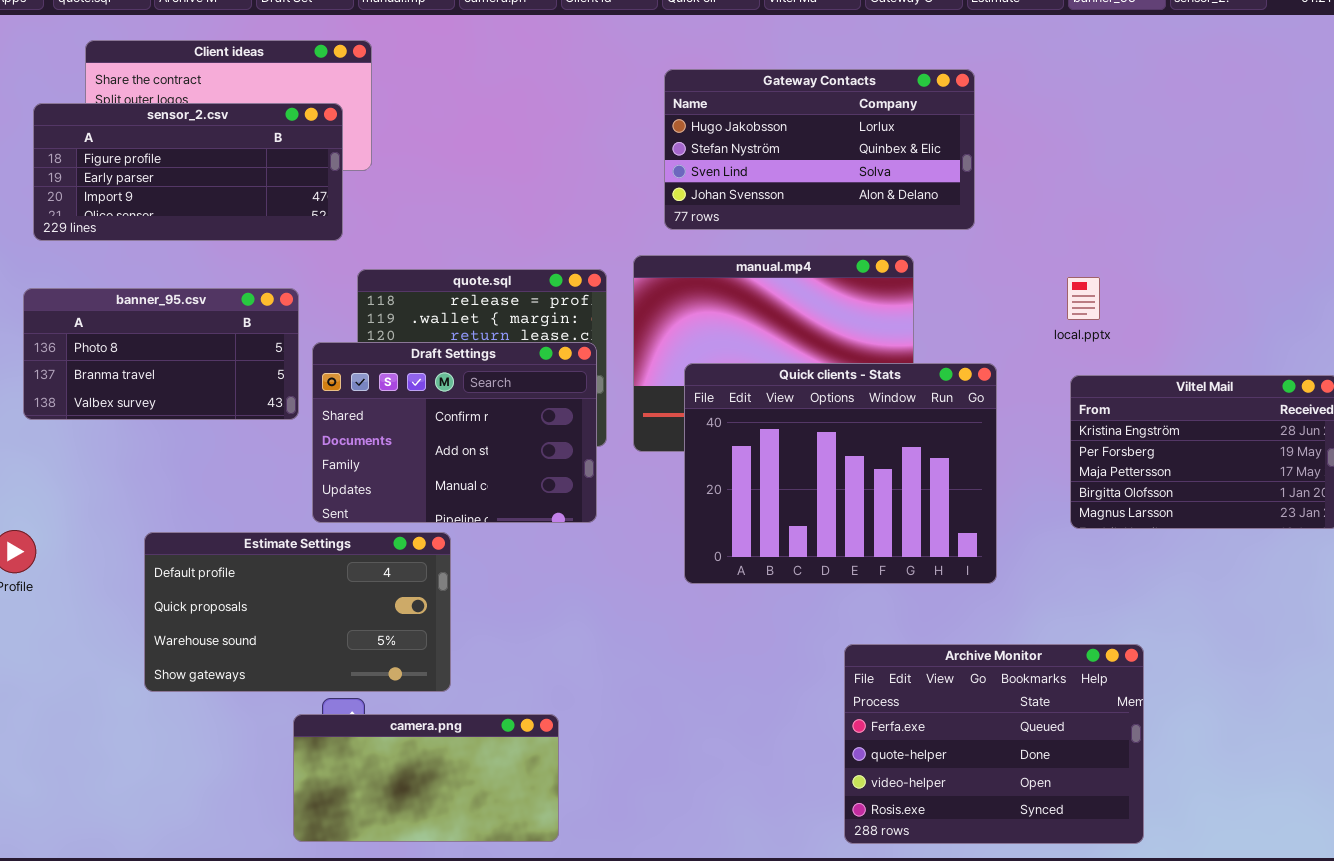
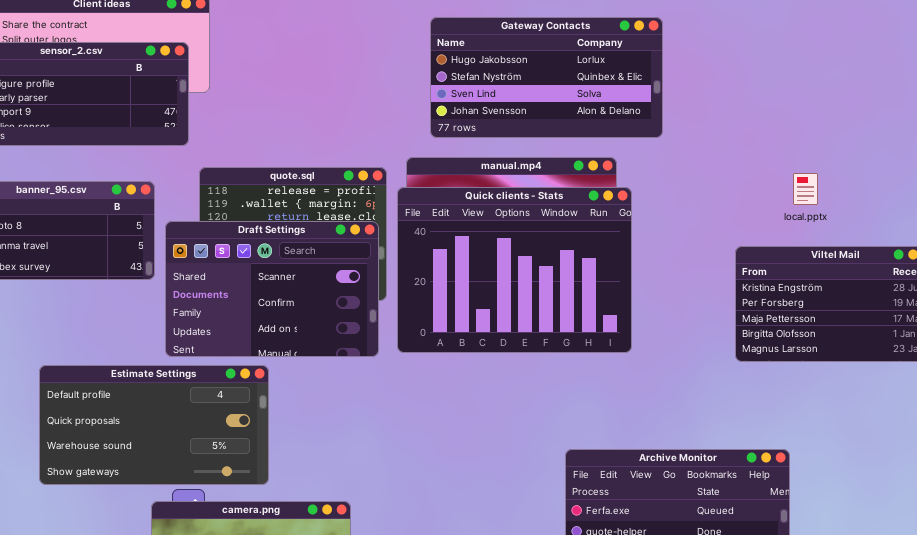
local.pptx: [1067,277,1100,320] -> [793,173,818,205], moved
Draft Settings: [312,342,597,523] -> [165,221,379,357], scrolled up 1 row
Quick clients - Stats: [684,363,997,584] -> [397,187,632,353], moved

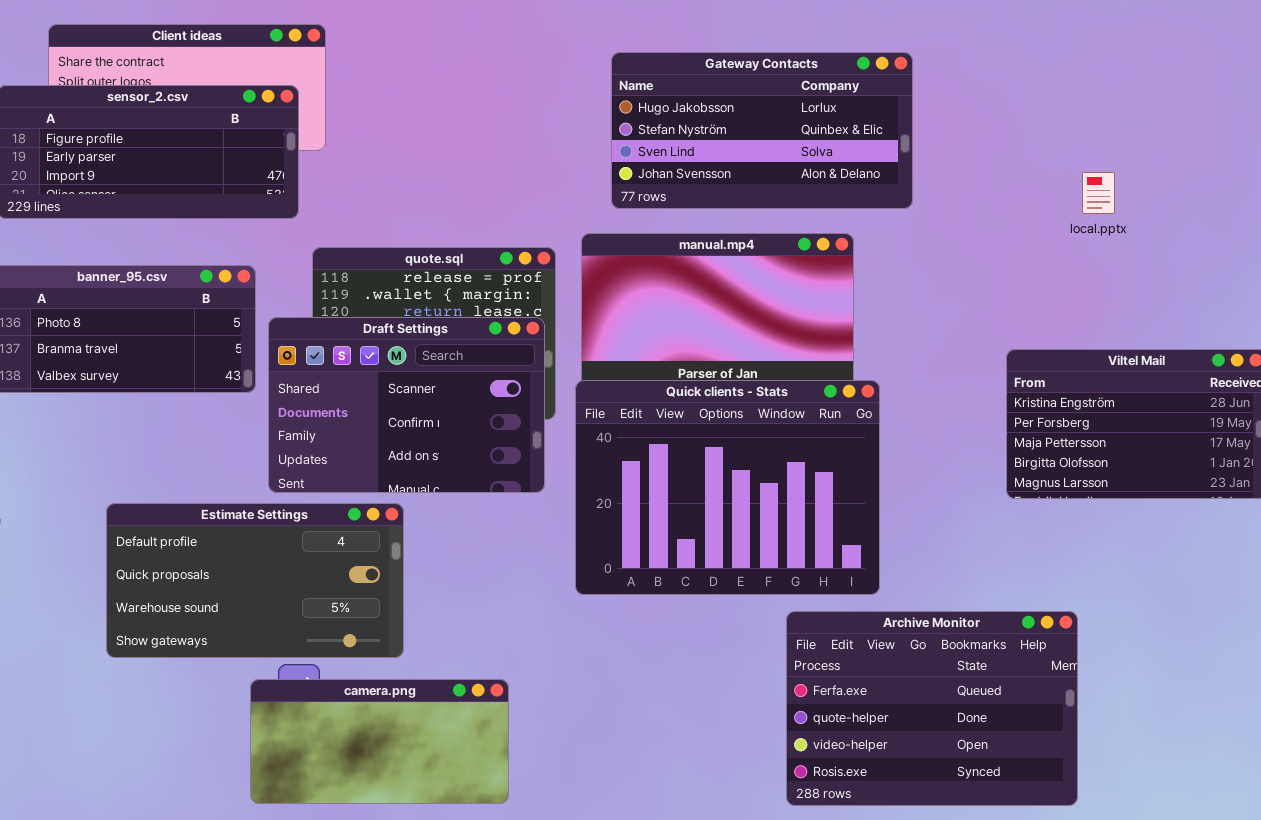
local.pptx: [793,173,818,205] -> [1082,172,1115,214], moved
Quick clients - Stats: [397,187,632,353] -> [575,380,880,595], moved

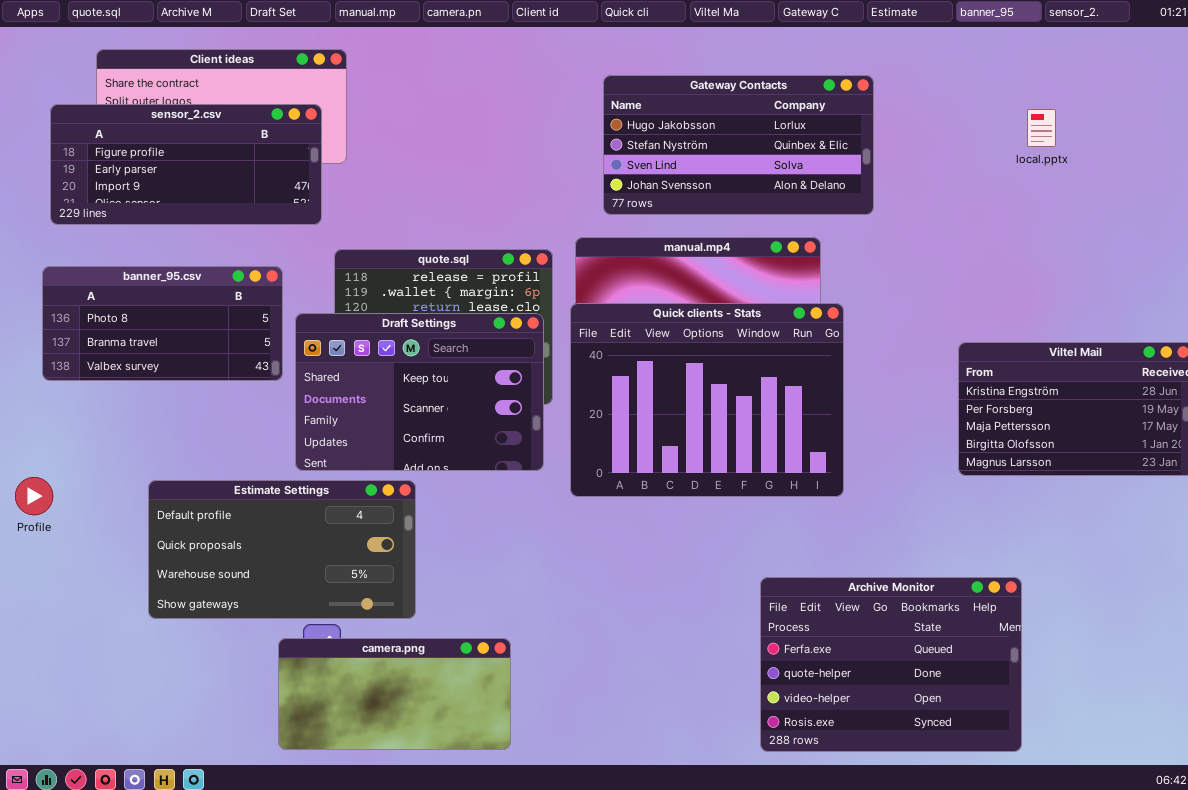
local.pptx: [1082,172,1115,214] -> [1027,109,1056,147], moved
Draft Settings: [268,317,545,493] -> [295,313,544,471], scrolled up 1 row
Quick clients - Stats: [575,380,880,595] -> [570,303,844,497], moved

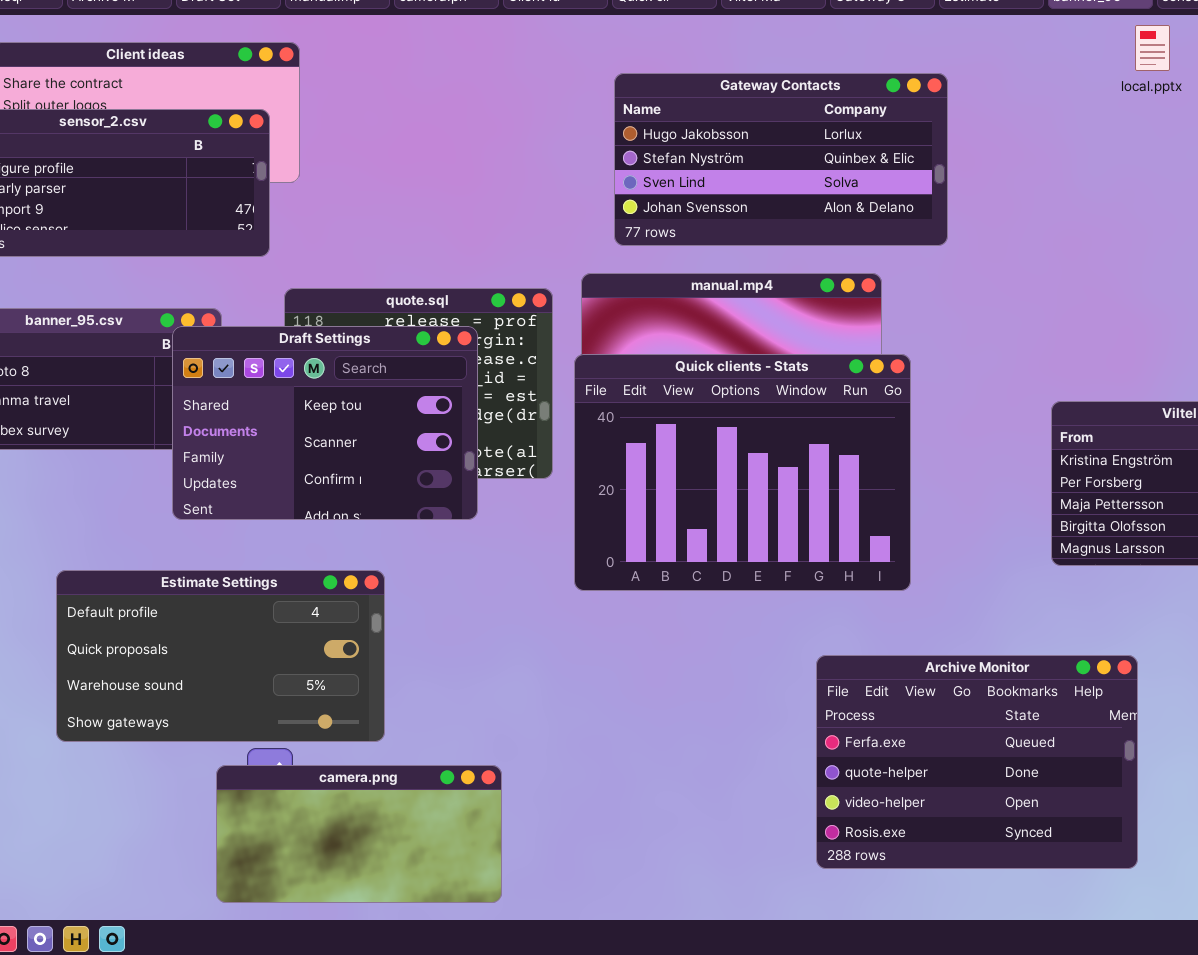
local.pptx: [1027,109,1056,147] -> [1135,25,1170,71], moved
Draft Settings: [295,313,544,471] -> [172,326,478,520], moved
Archive Monitor: [760,577,1022,752] -> [816,655,1138,869], moved

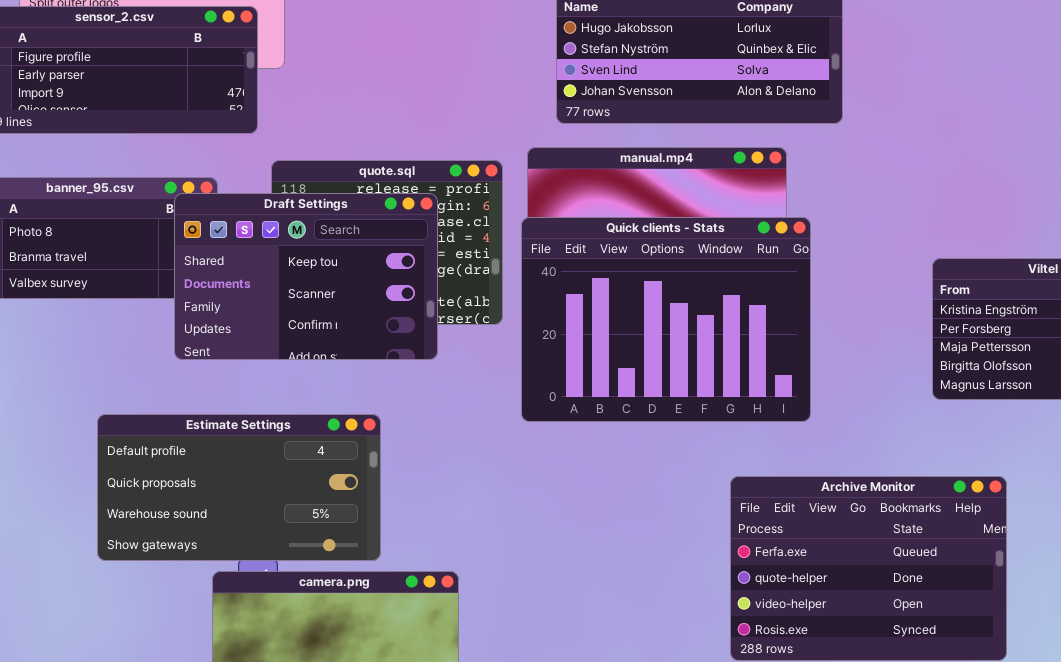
Estimate Settings: [56,570,385,742] -> [97,414,381,561], moved

